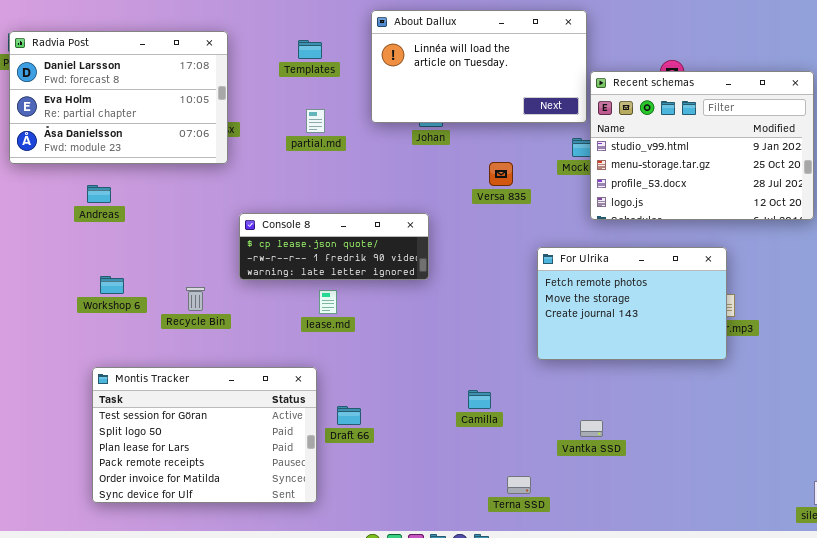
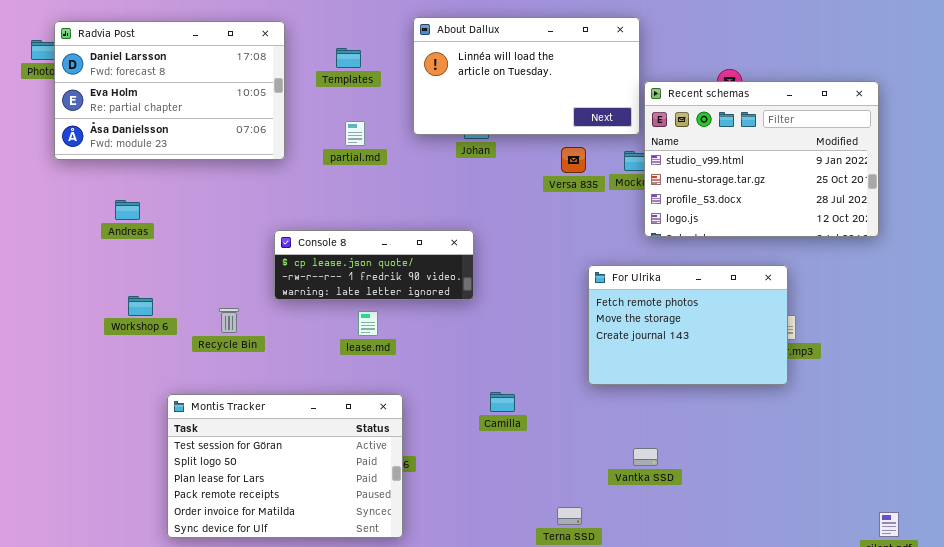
Radvia Post: [9,31,228,164] -> [54,21,285,160], moved
Versa 835: [489,162,513,186] -> [561,147,586,173], moved
Montis Tracker: [92,367,317,503] -> [167,394,403,538], moved
Camilla: [468,390,491,409] -> [490,392,515,412], moved

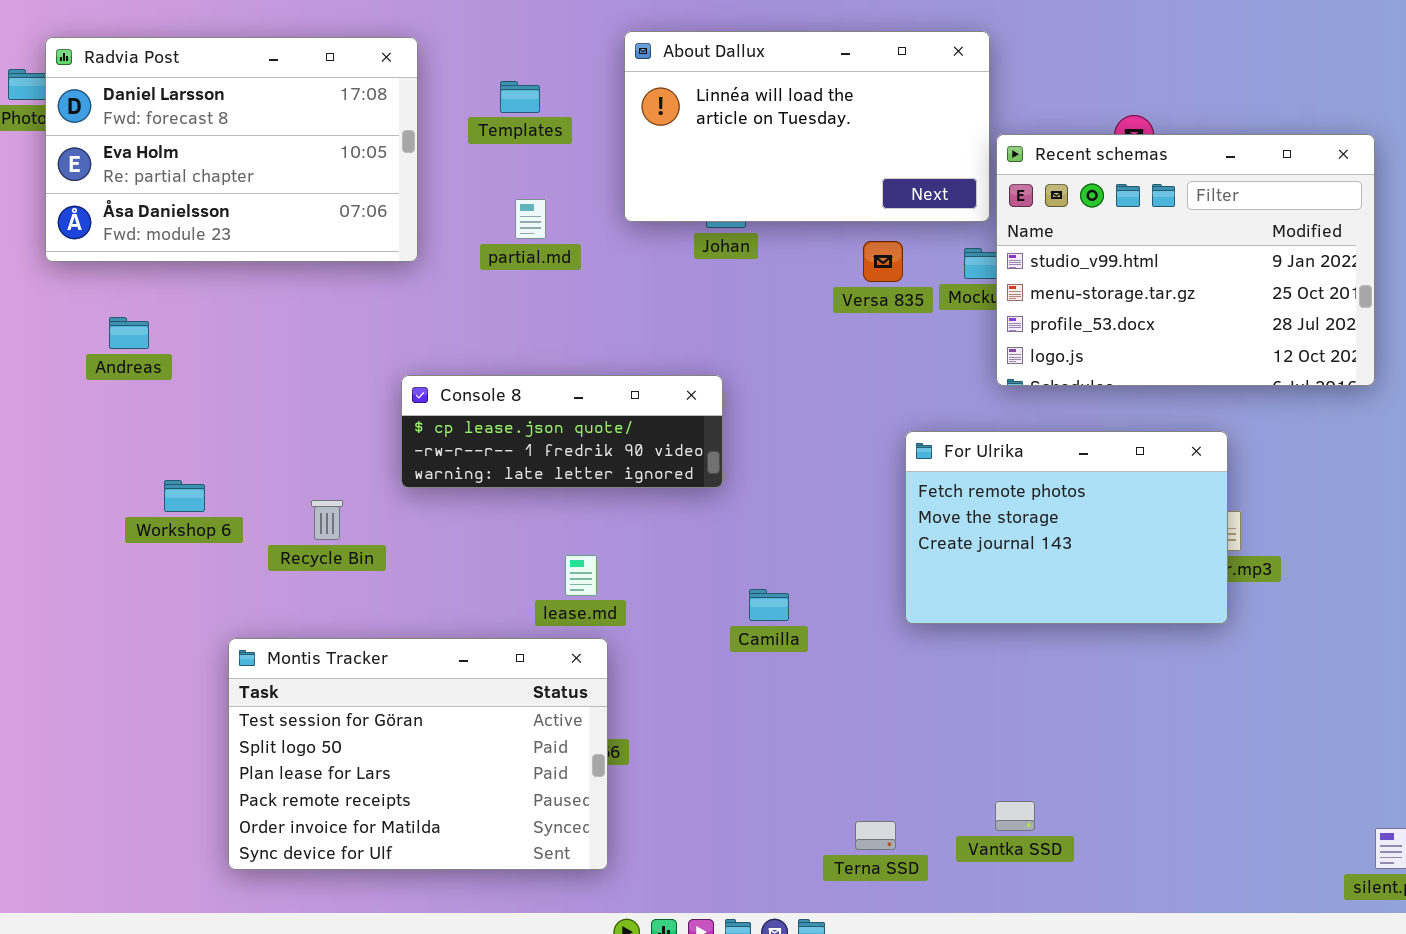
Andreas: [115,200,140,220] -> [109,317,149,349], moved
lease.md: [358,311,378,336] -> [565,555,597,596], moved
Camilla: [490,392,515,412] -> [749,589,789,621], moved
Vantka SSD: [633,448,658,466] -> [995,801,1035,831], moved

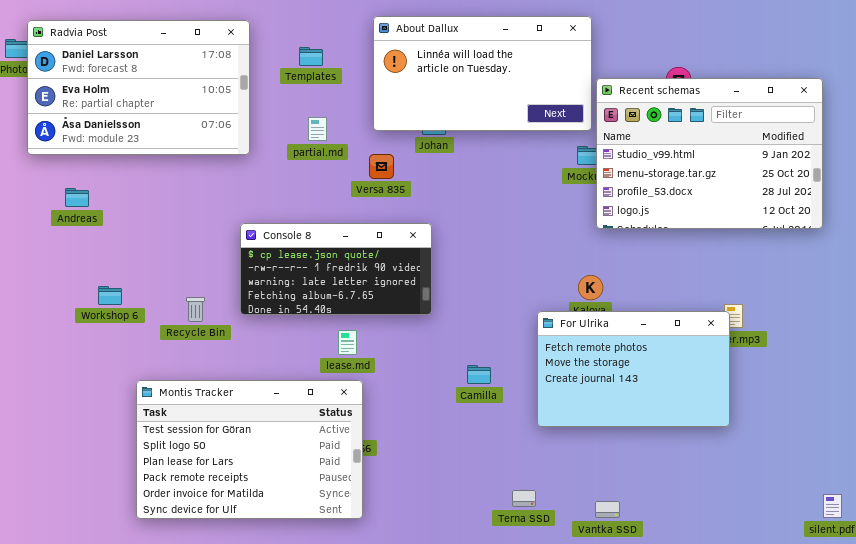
Versa 835: [863,241,903,282] -> [369,154,394,179], moved
Console 8: [401,375,723,488] -> [240,223,432,315], resized
For Ulrika: [905,431,1228,624] -> [537,311,730,427], moved
Camilla: [749,589,789,621] -> [467,365,491,384], moved
Vantka SSD: [995,801,1035,831] -> [595,501,620,518], moved

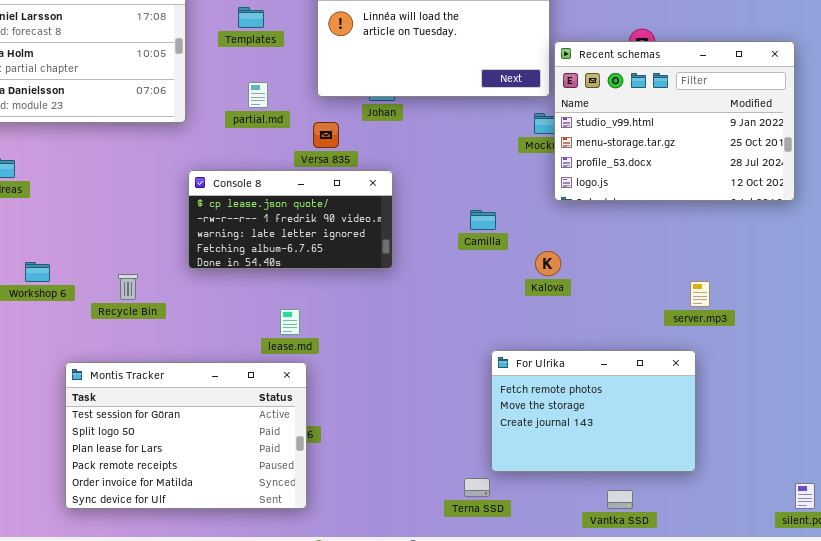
Console 8: [240,223,432,315] -> [188,170,393,269], moved
For Ulrika: [537,311,730,427] -> [491,350,696,472], moved
Camilla: [467,365,491,384] -> [470,210,496,230], moved
Vantka SSD: [595,501,620,518] -> [607,490,633,509], moved

